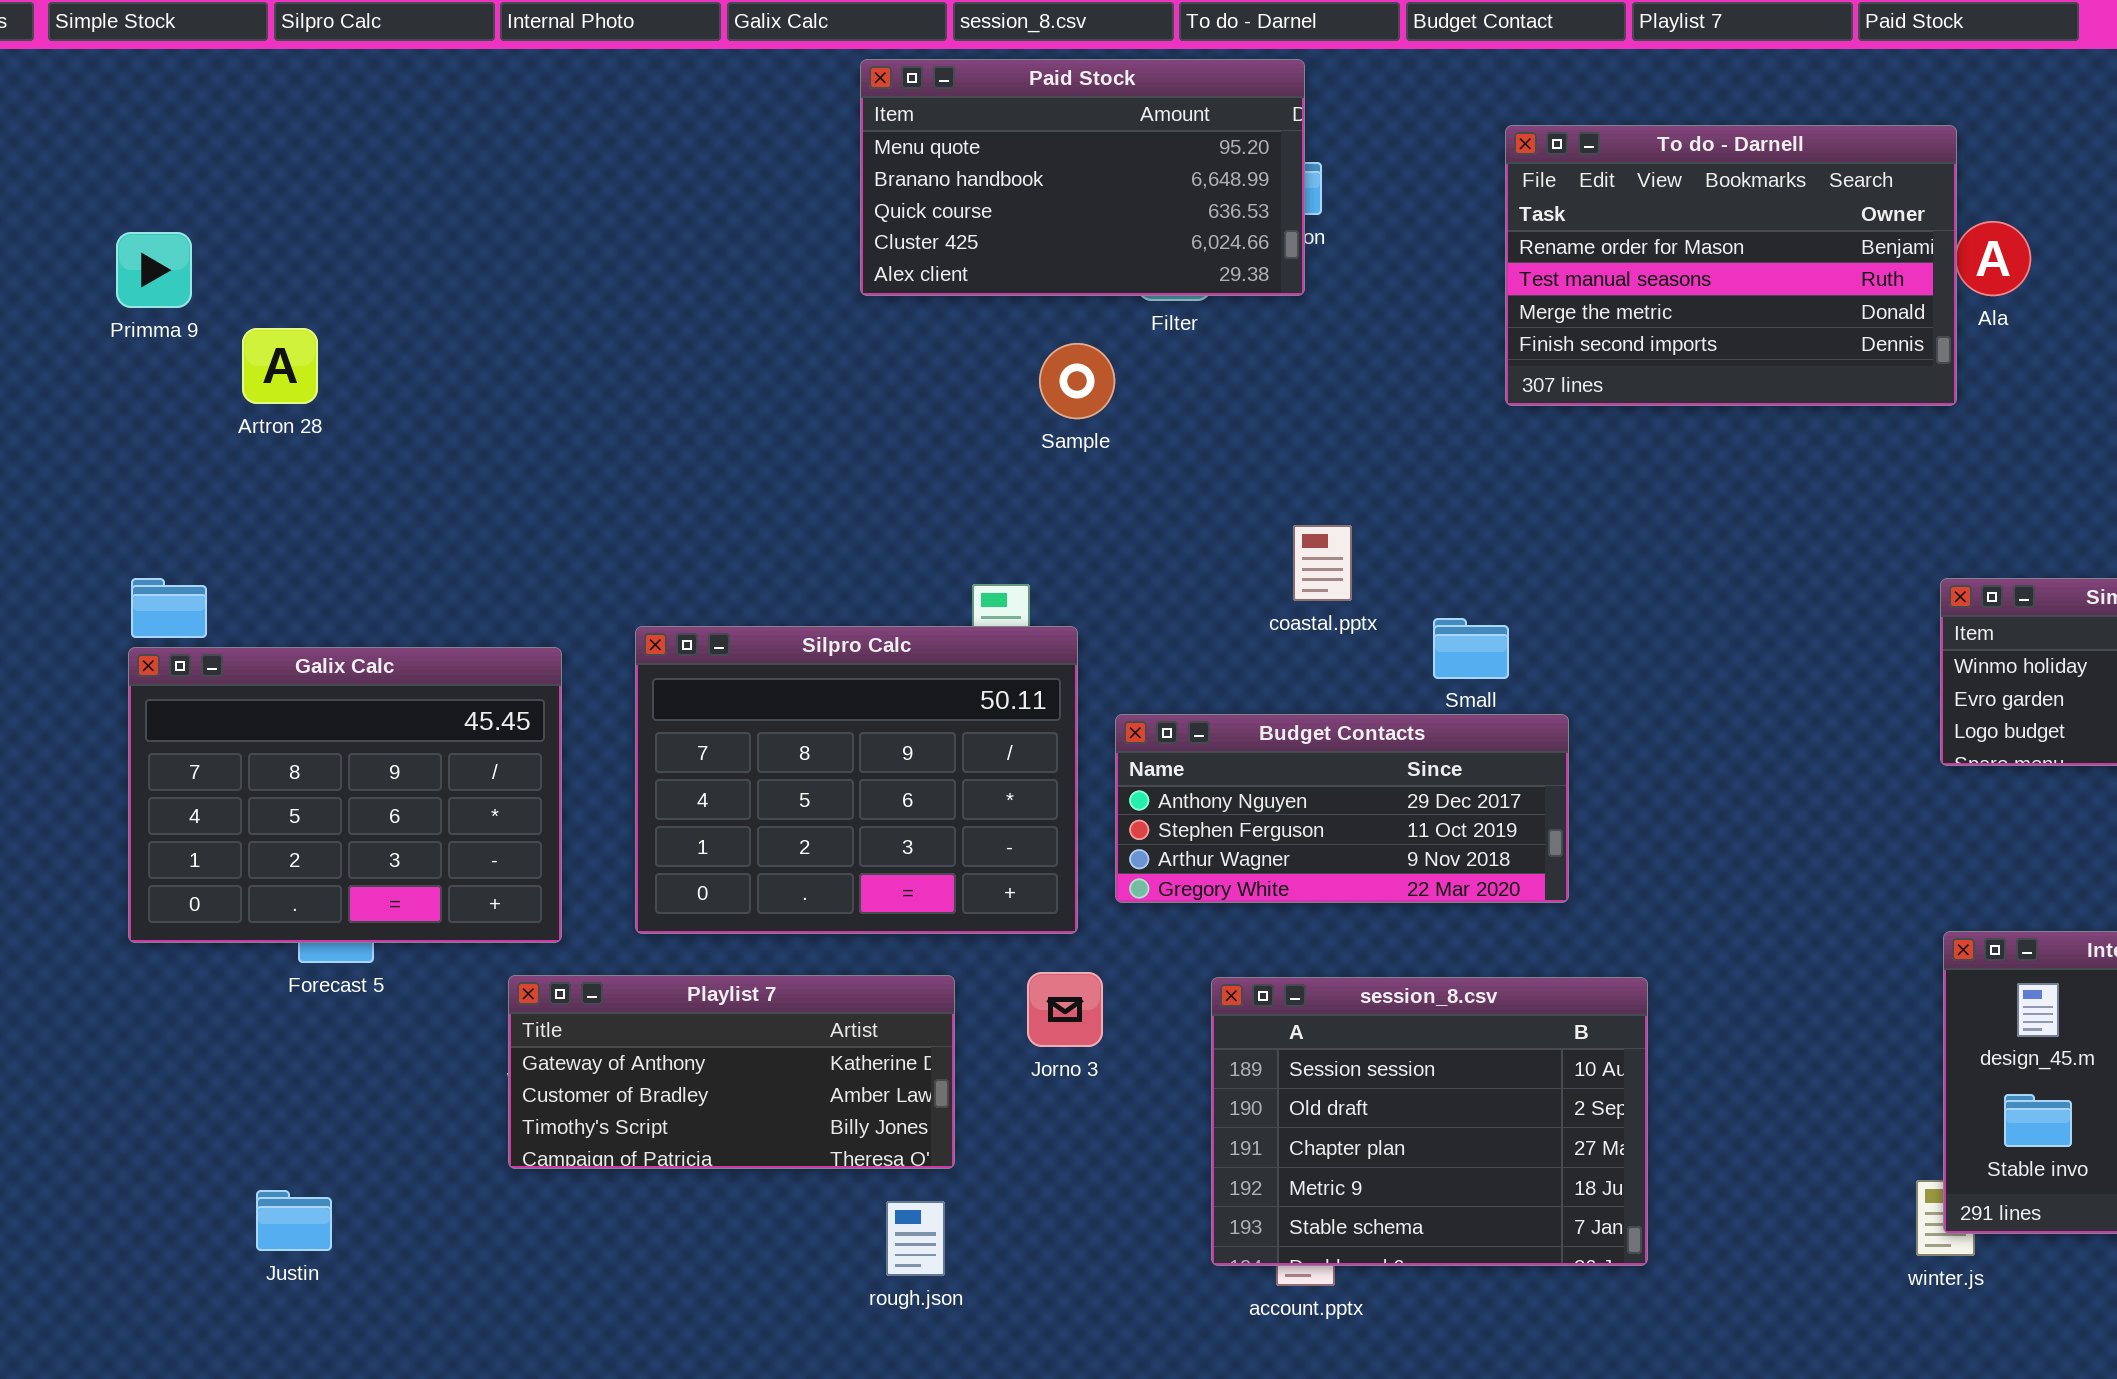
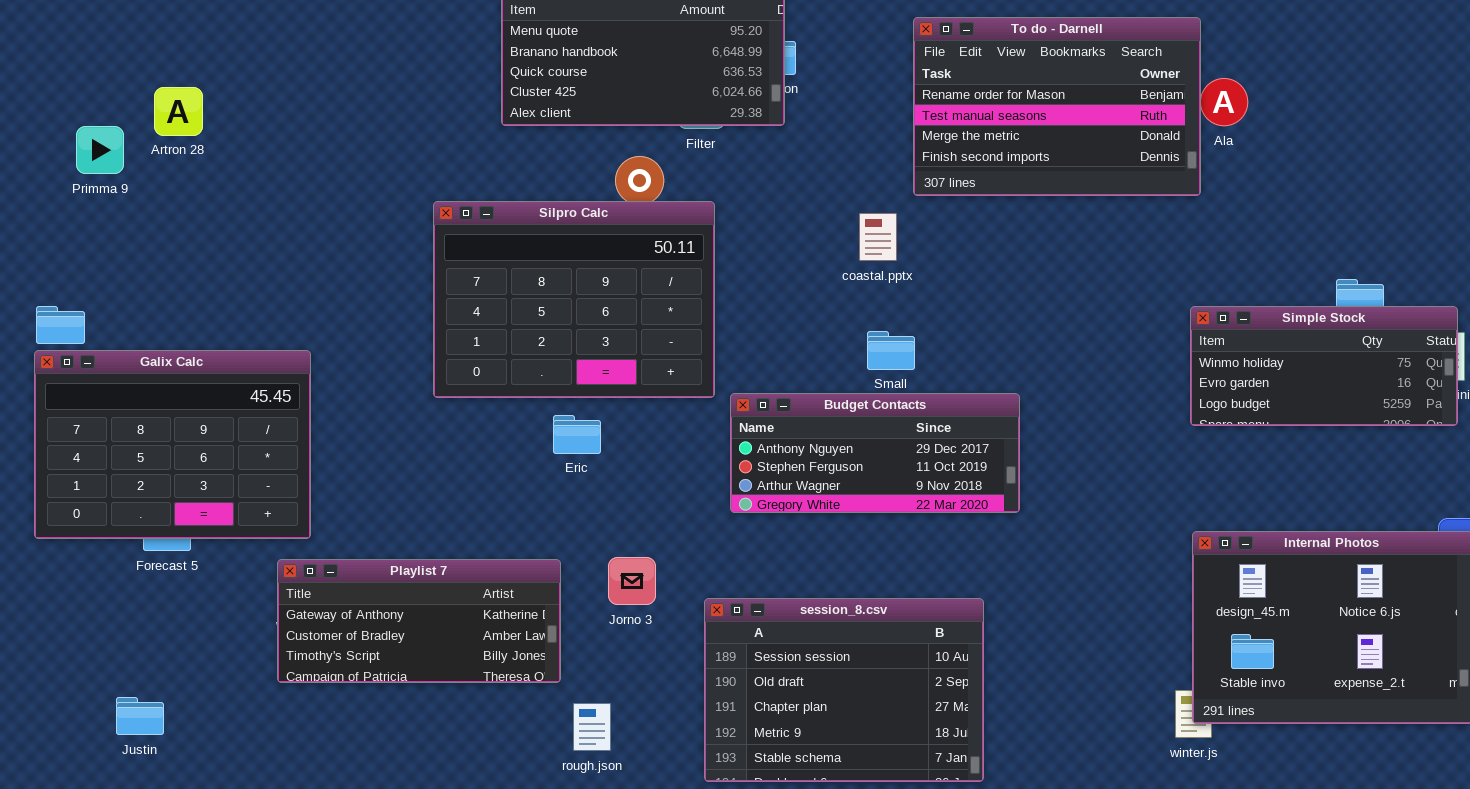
Primma 9: [116,232,192,308] -> [76,126,124,174], moved
Artron 28: [242,328,318,404] -> [154,87,203,136], moved
coastal.pptx: [1293,525,1352,601] -> [859,213,897,261], moved
Silpro Calc: [635,626,1078,934] -> [433,201,715,398], moved
Budget Contacts: [1115,714,1569,903] -> [730,393,1020,513], moved
session_8.csv: [1211,977,1648,1266] -> [704,598,984,782], moved
rough.json: [886,1201,945,1276] -> [573,703,611,751], moved

